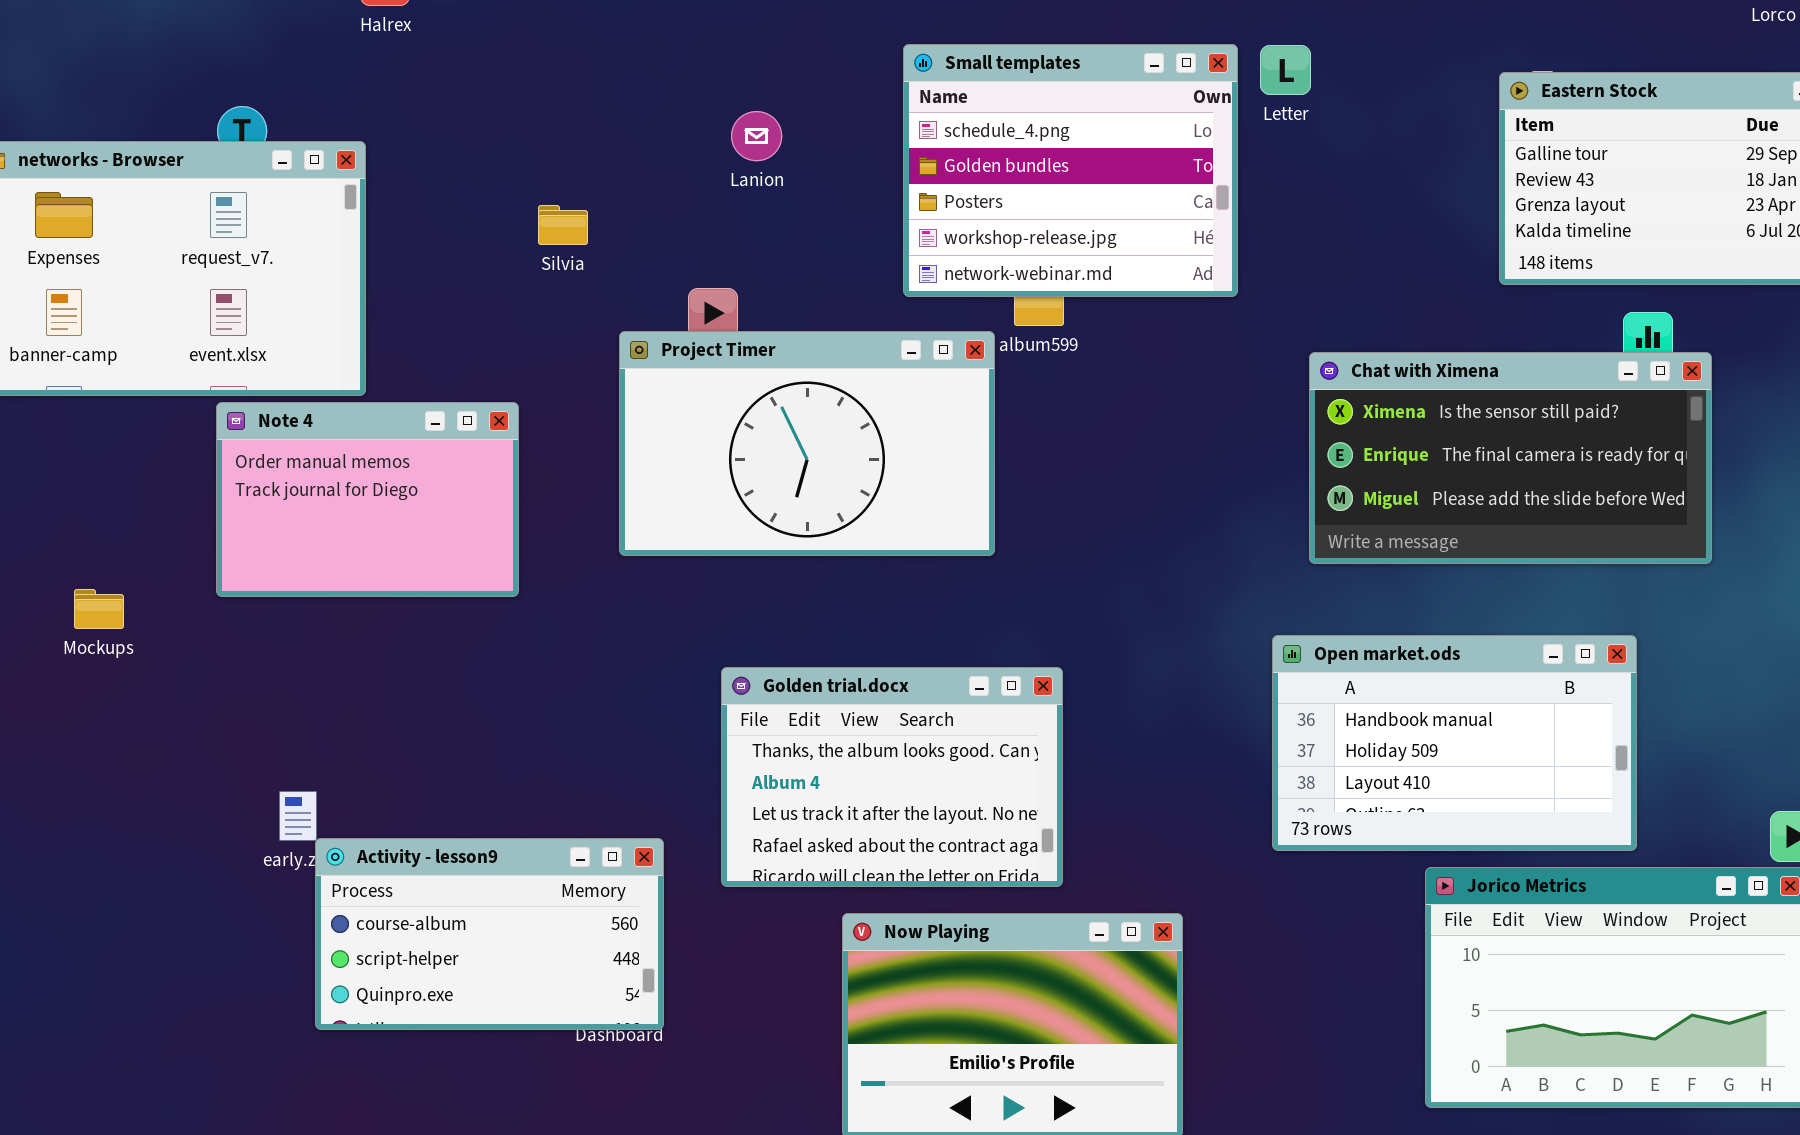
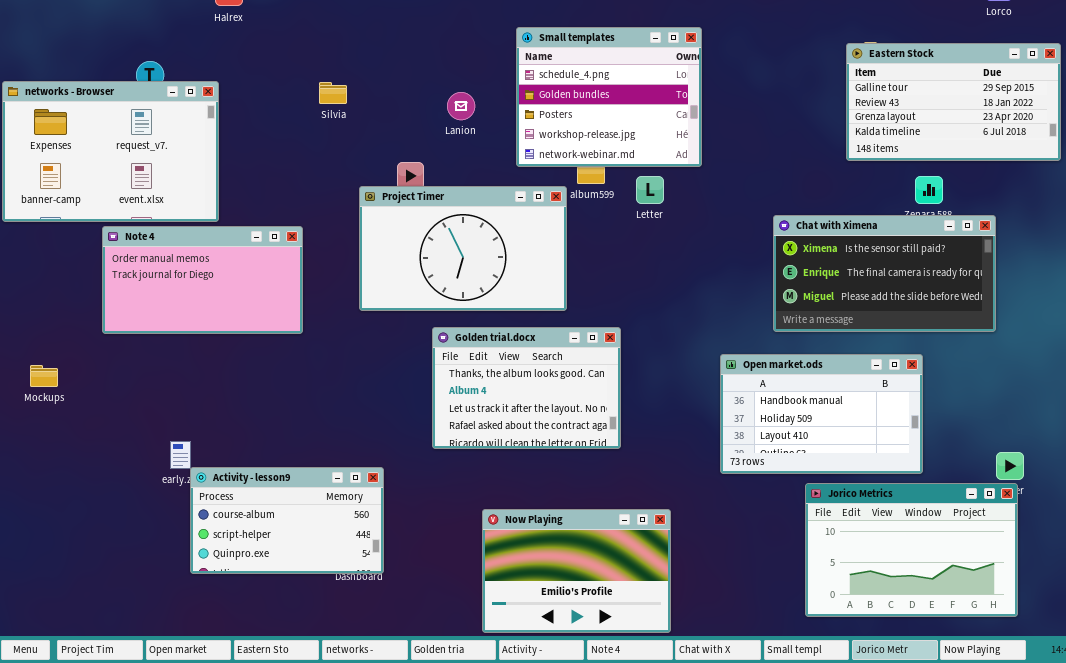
Letter: [1260,45,1311,95] -> [636,176,664,204], moved
Lanion: [731,111,782,161] -> [447,92,475,120], moved
Silvia: [538,205,588,245] -> [319,82,347,104], moved
Chat with Ximena: [1309,352,1712,564] -> [773,215,996,332], moved
Note 4: [216,402,519,597] -> [102,226,303,334], resized
Mockups: [74,589,124,629] -> [30,365,58,387], moved
Golden trial.docx: [721,667,1063,887] -> [432,327,621,449], moved

